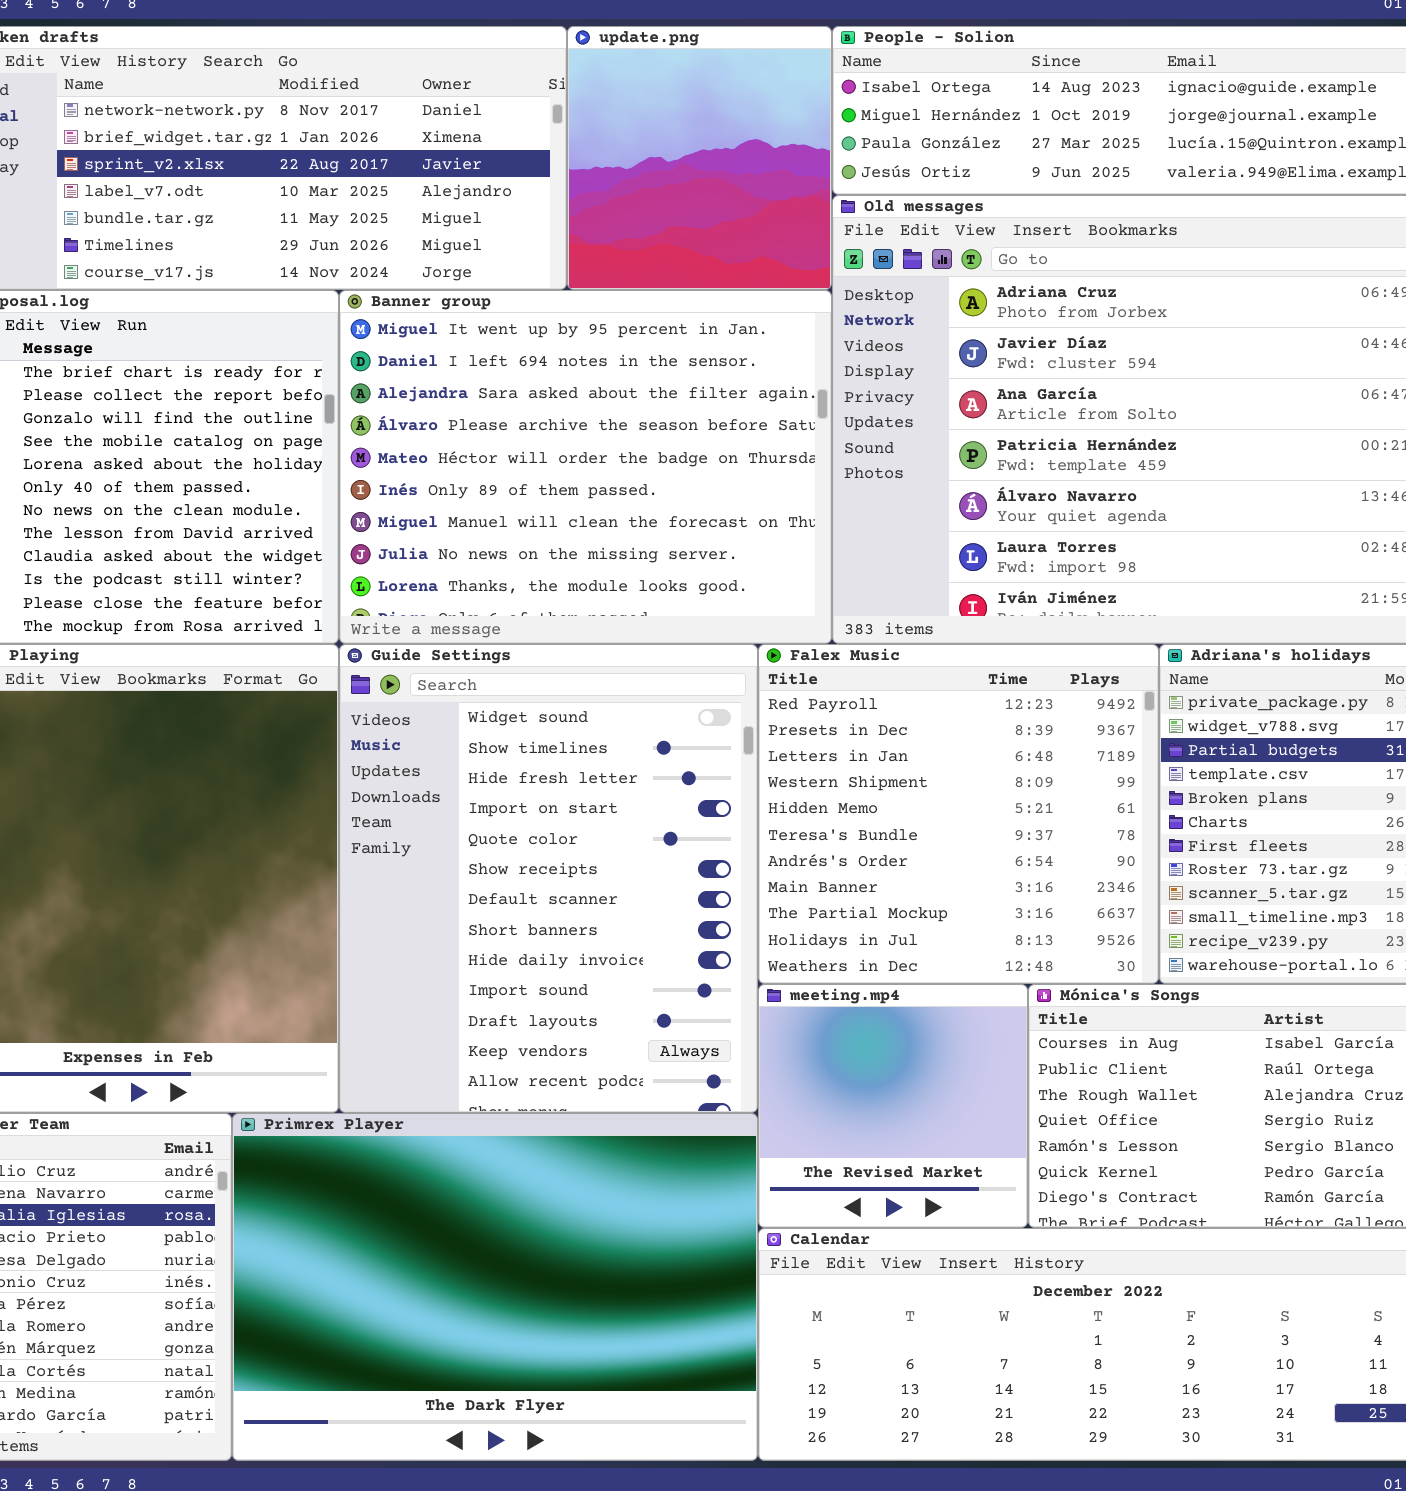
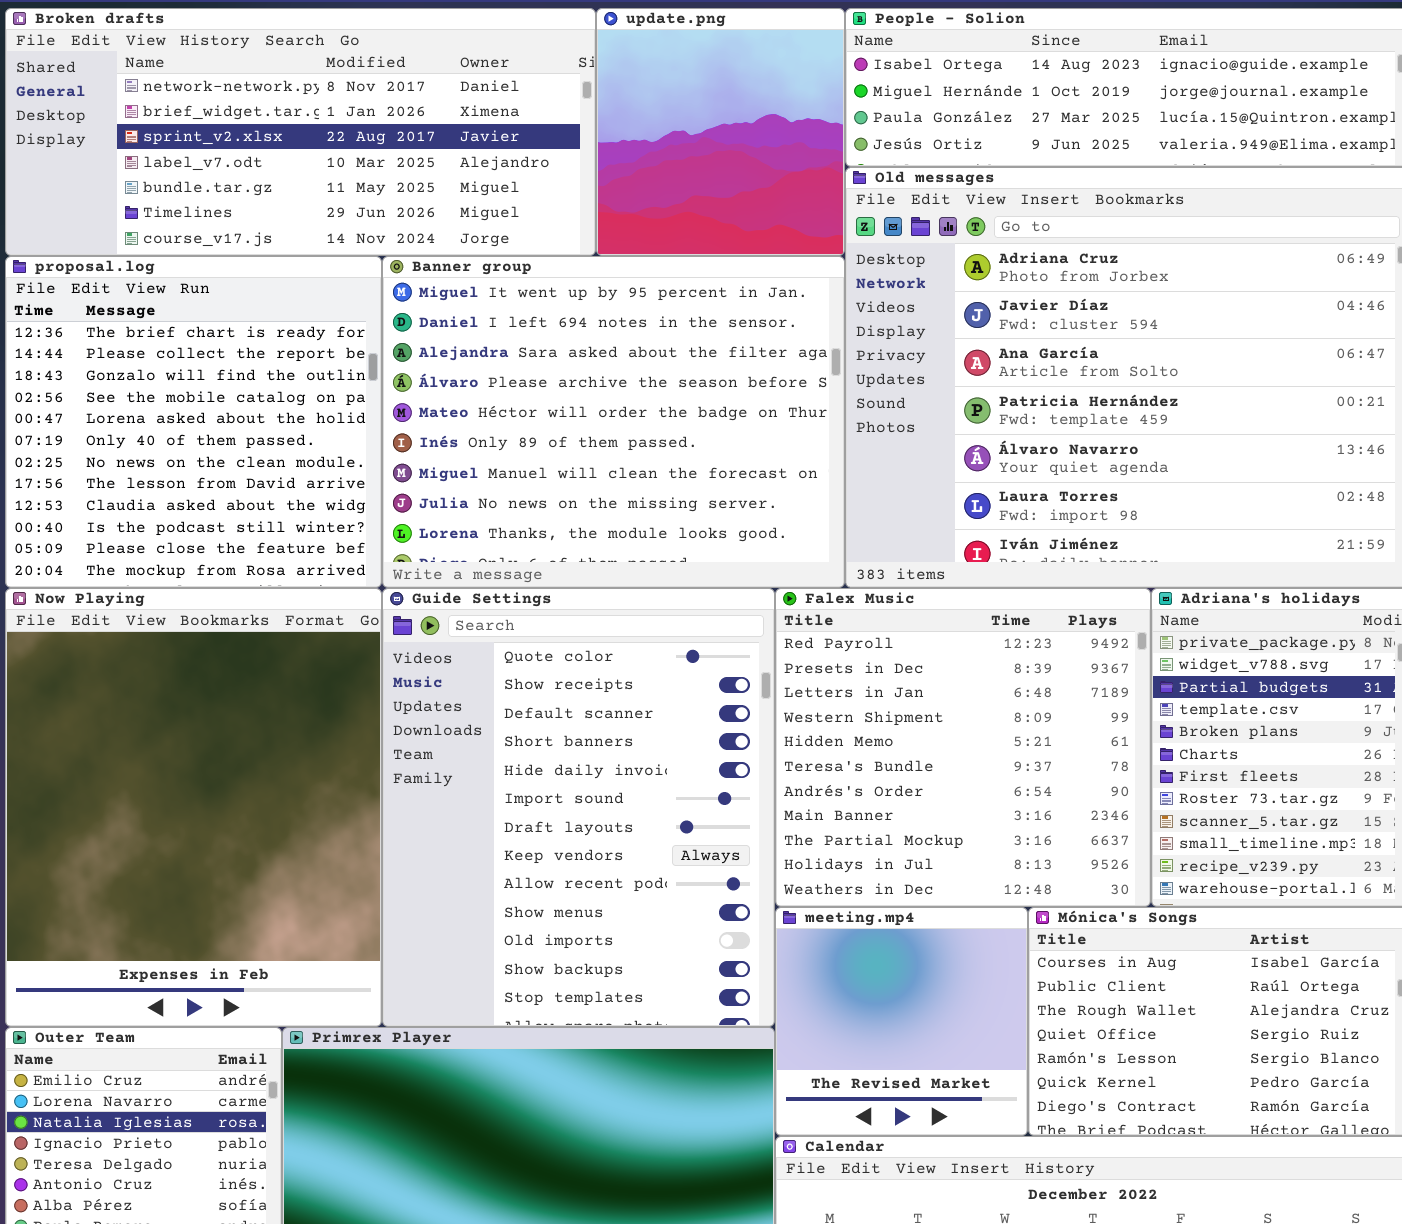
Guide Settings: [339,644,758,1113] -> [382,588,775,1027], scrolled down 4 rows

